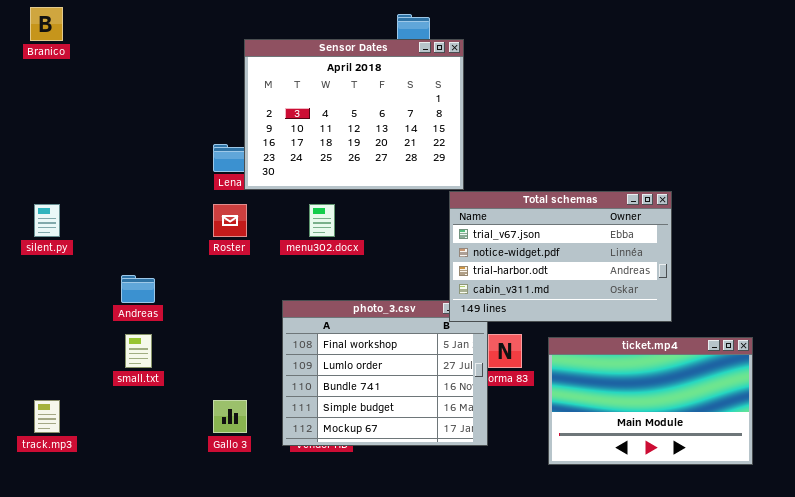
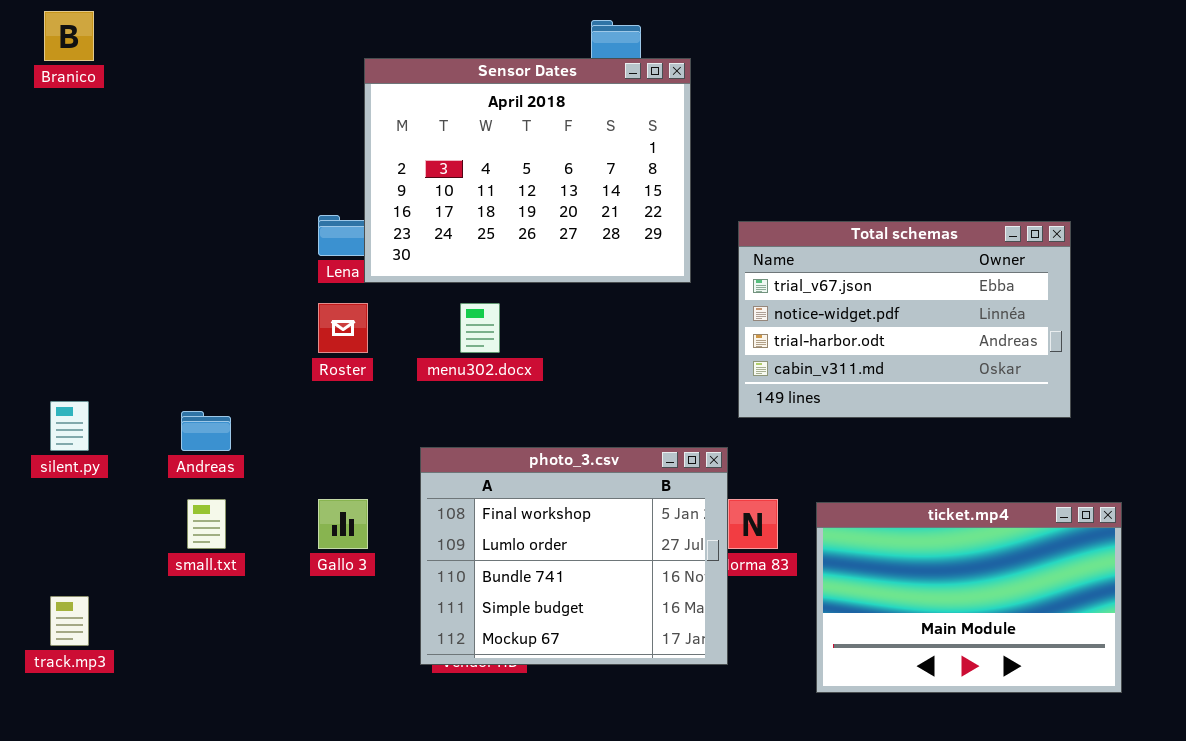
Total schemas: [449,191,672,322] -> [738,221,1071,418], moved
silent.py: [34,204,60,237] -> [50,401,89,451], moved
Gallo 3: [213,400,247,433] -> [318,499,368,549], moved

